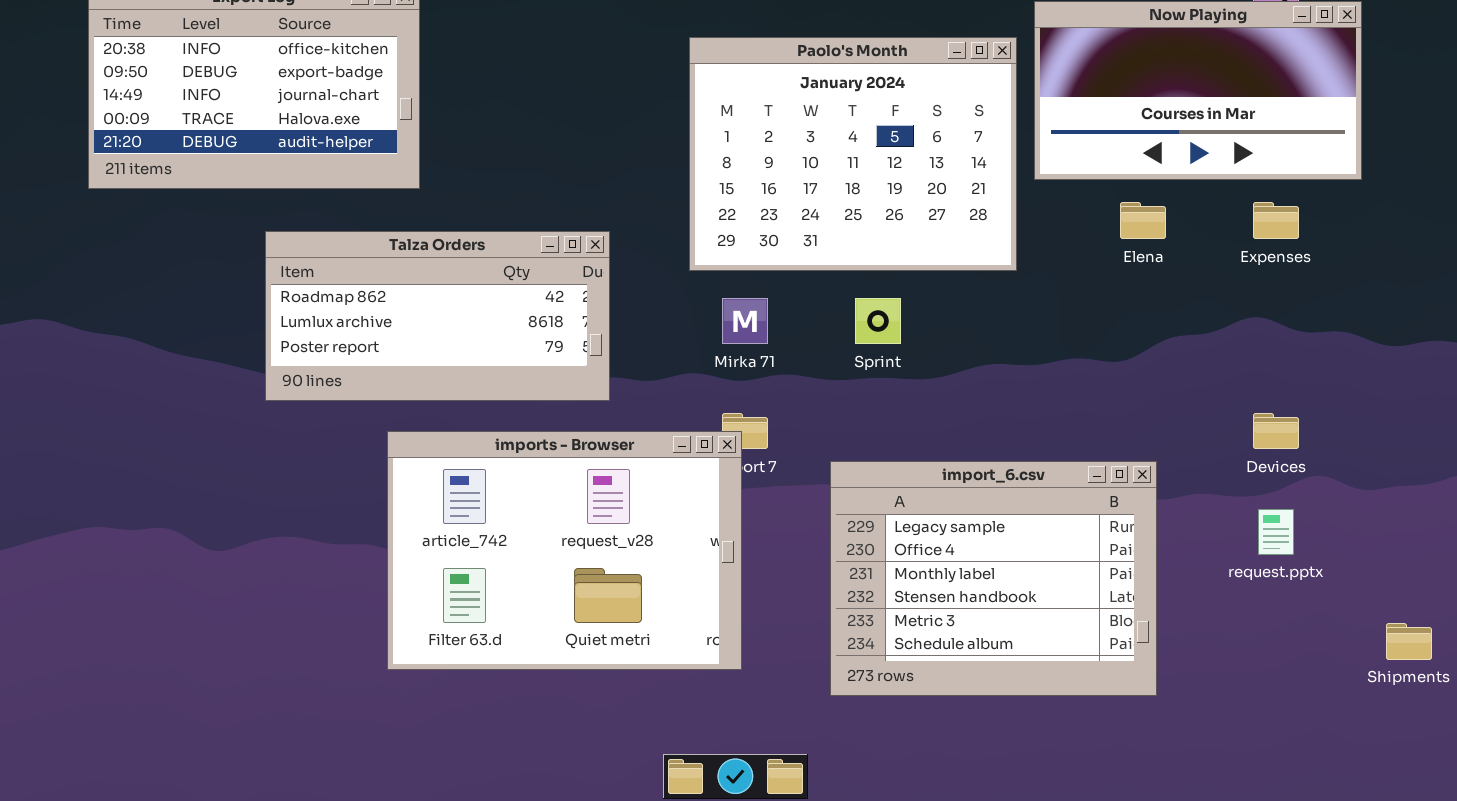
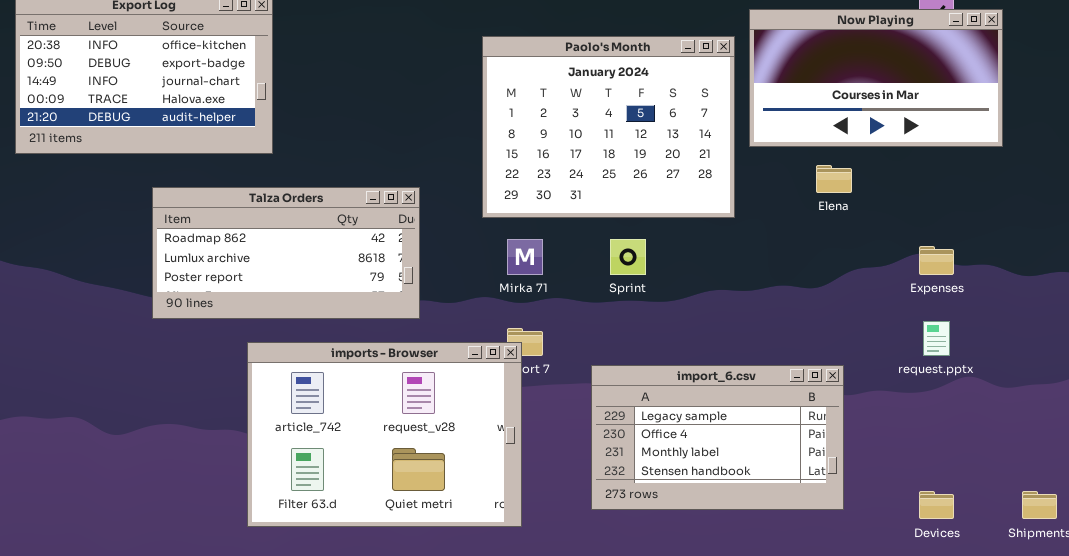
Expenses: [1253,202,1299,239] -> [919,246,954,275], moved
Devices: [1253,413,1299,449] -> [919,491,954,519], moved
import_6.csv: [830,461,1157,696] -> [591,365,844,510], resized
request.pptx: [1258,509,1294,555] -> [923,321,950,356], moved

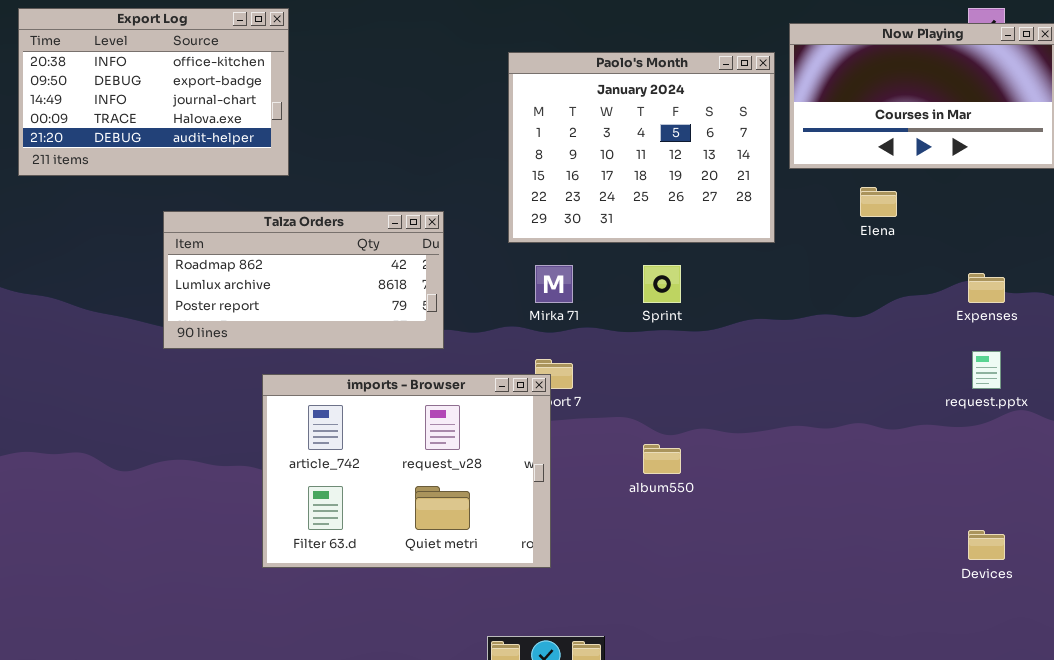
import_6.csv: [591,365,844,510] -> none, closed

